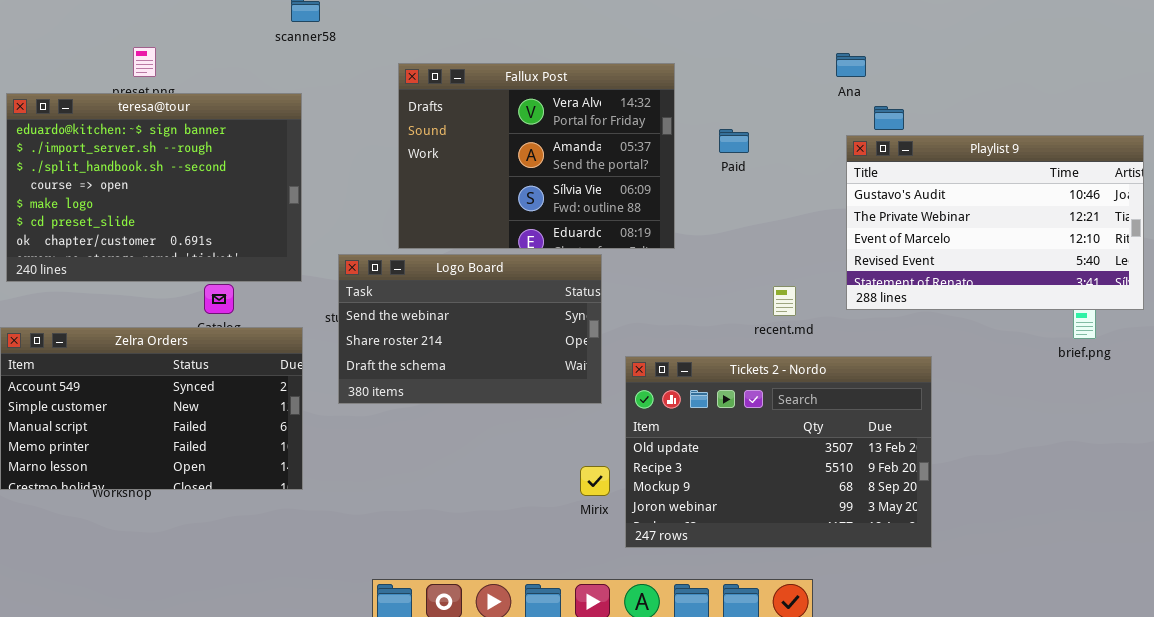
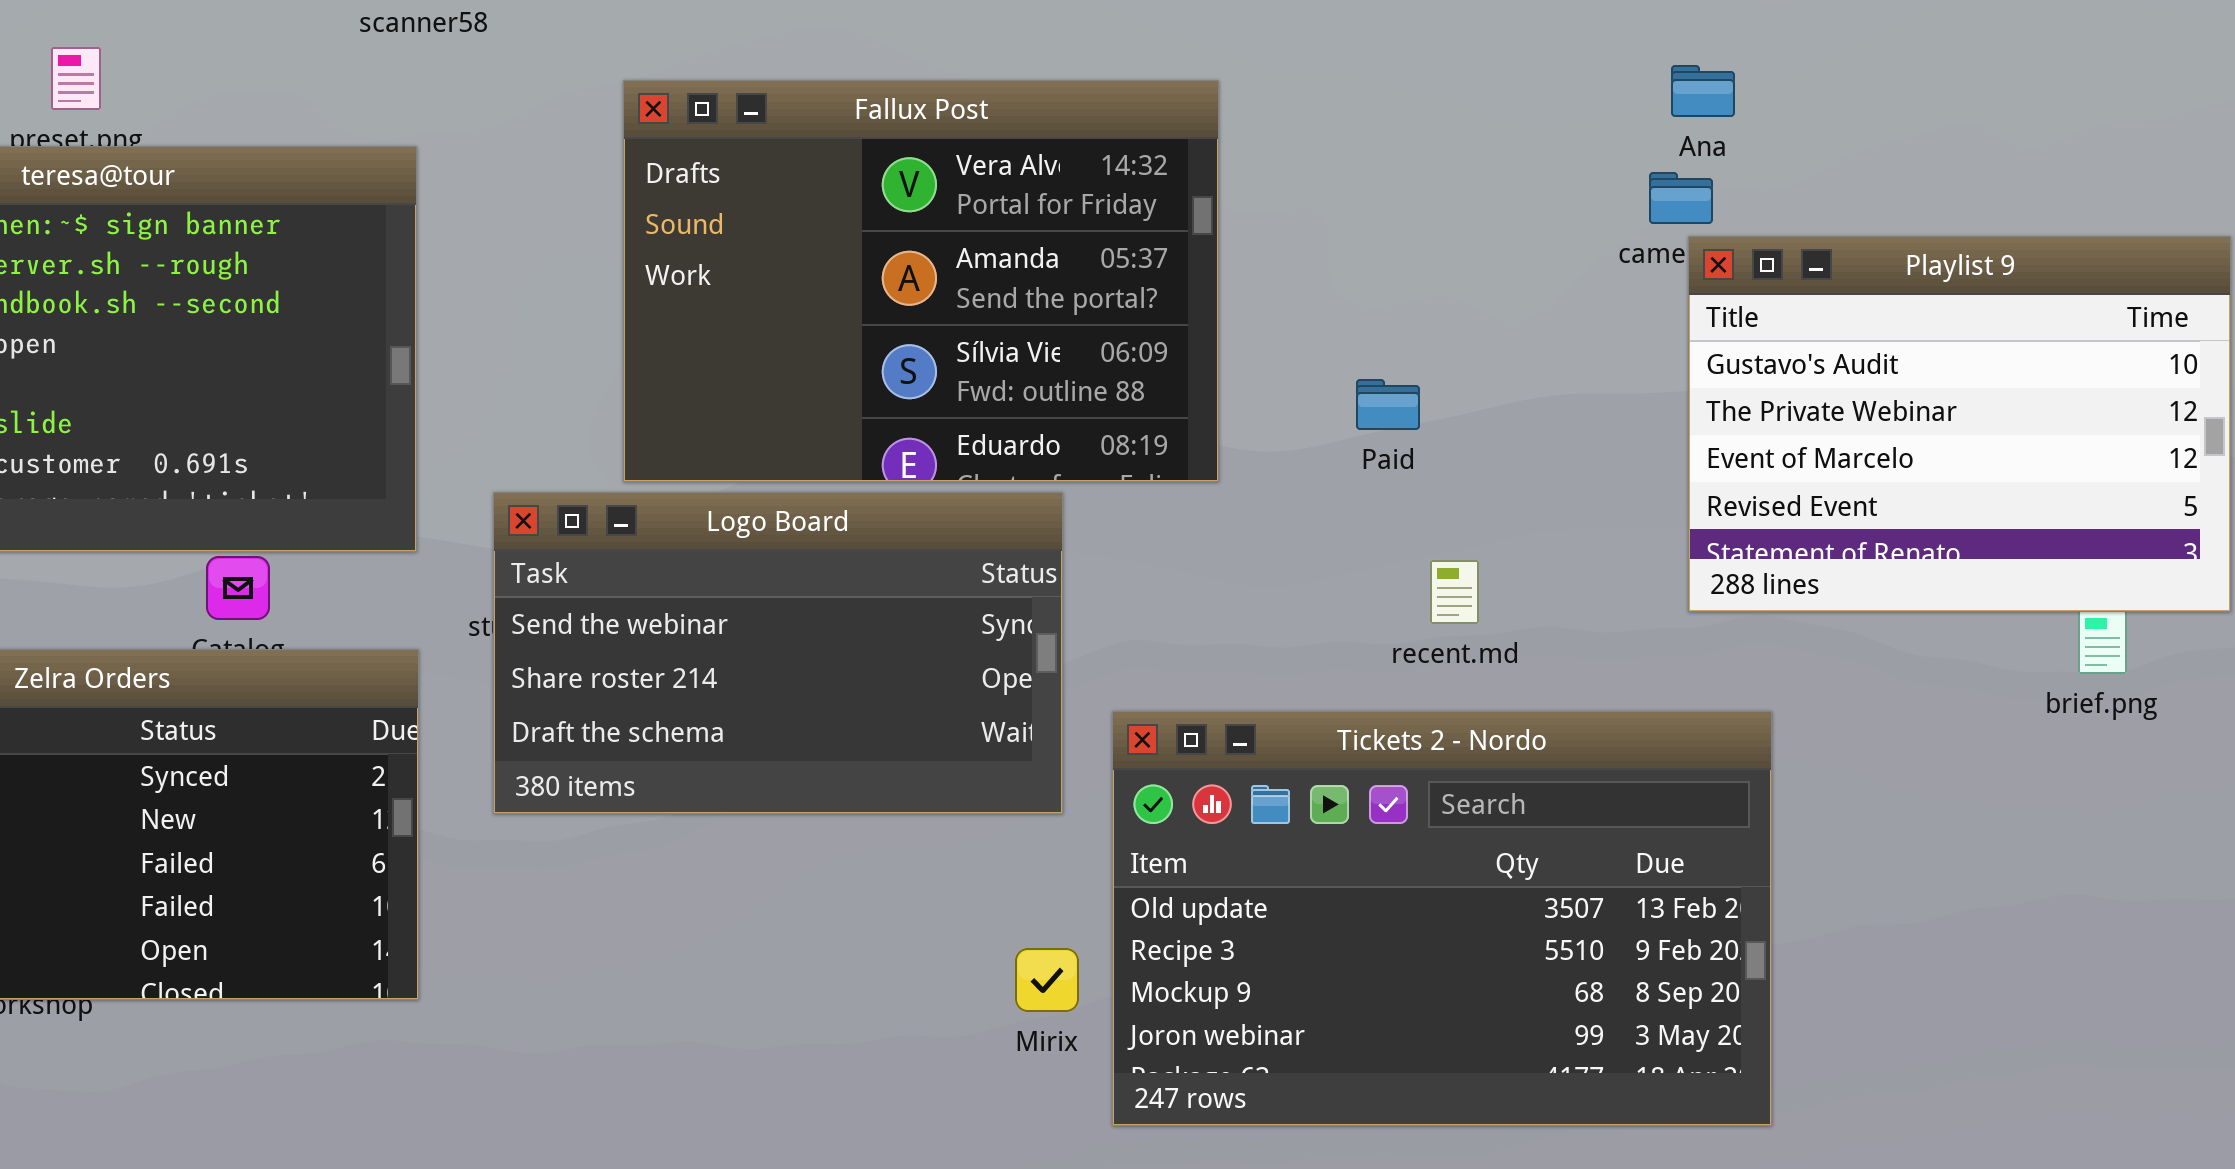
Ana: [836,53,866,77] -> [1671,65,1735,117], moved
Paid: [719,129,749,153] -> [1356,379,1420,430], moved
Playlist 9: [846,135,1144,310] -> [1688,236,2231,612], resized

